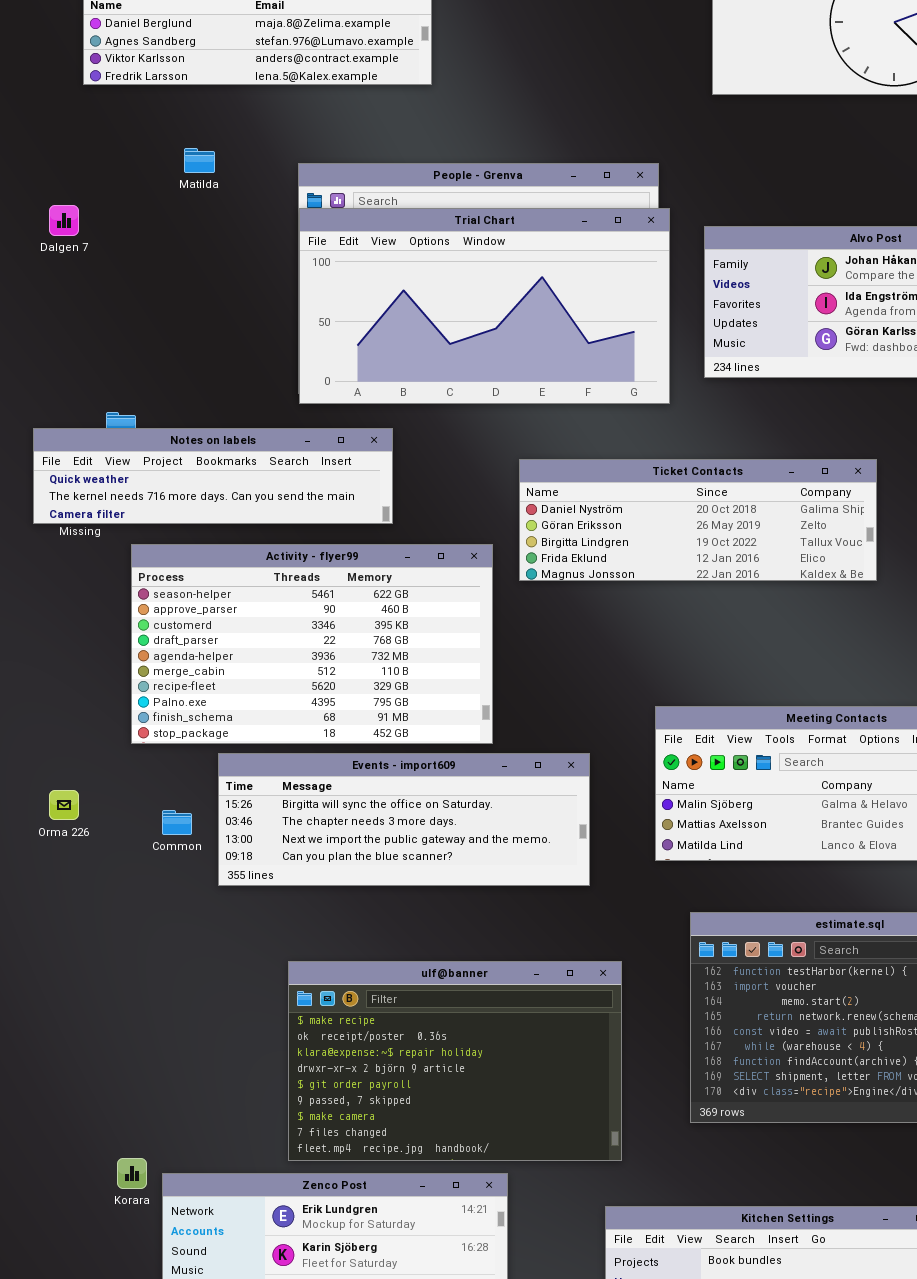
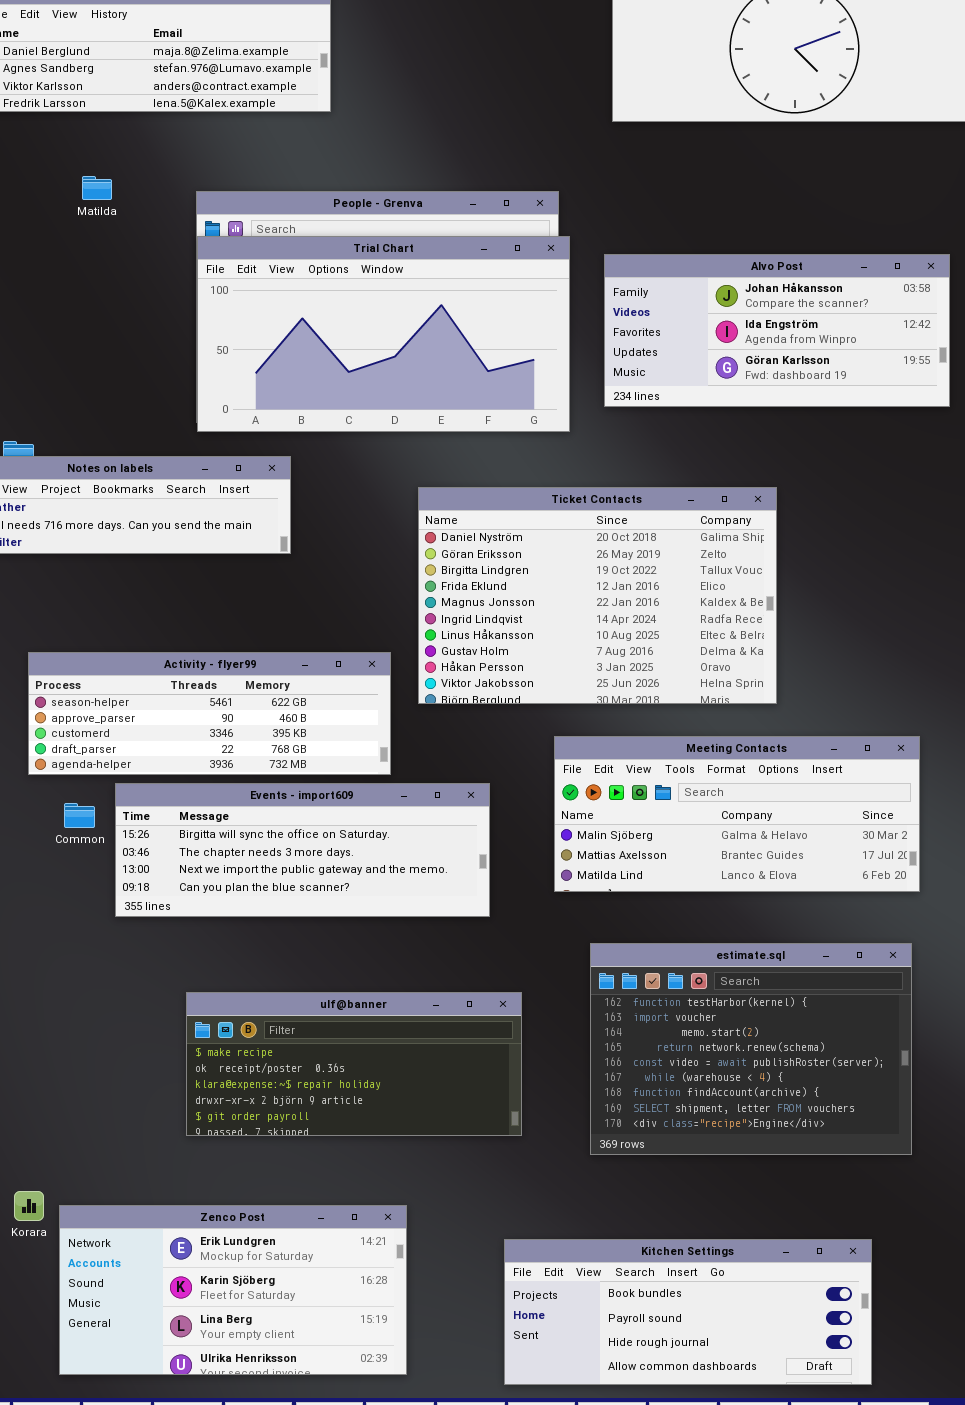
Ticket Contacts: [519,459,877,581] -> [418,487,777,704], resized
Activity - flyer99: [131,544,493,744] -> [28,652,391,775], resized
Common: [162,810,192,835] -> [64,803,95,828], moved
ulf@banner: [288,961,622,1161] -> [186,992,522,1136], resized

